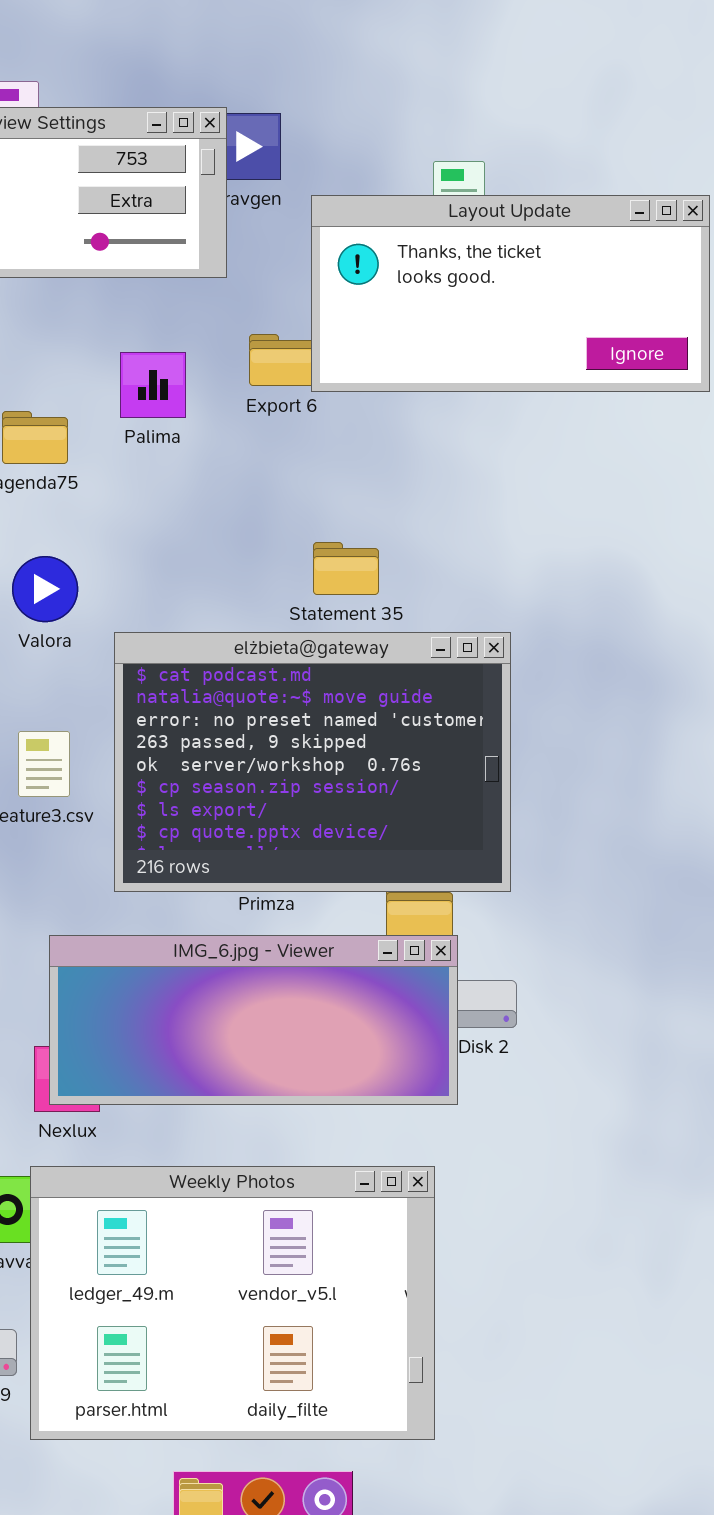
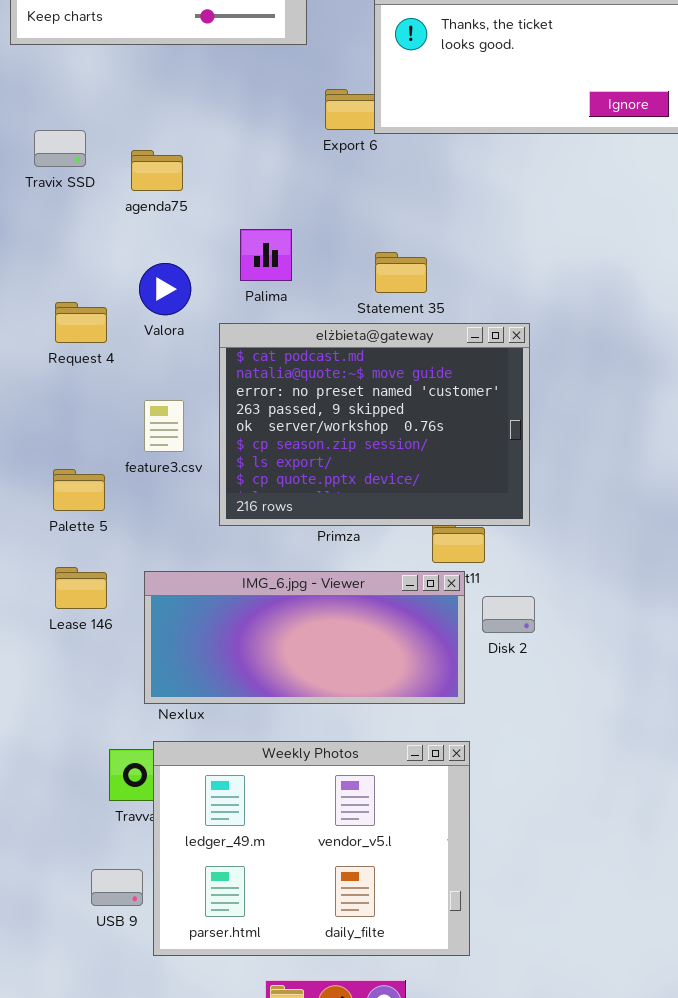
Palima: [120,352,186,418] -> [240,229,292,281], moved
IMG_6.jpg - Viewer: [49,935,458,1105] -> [144,571,465,704], moved

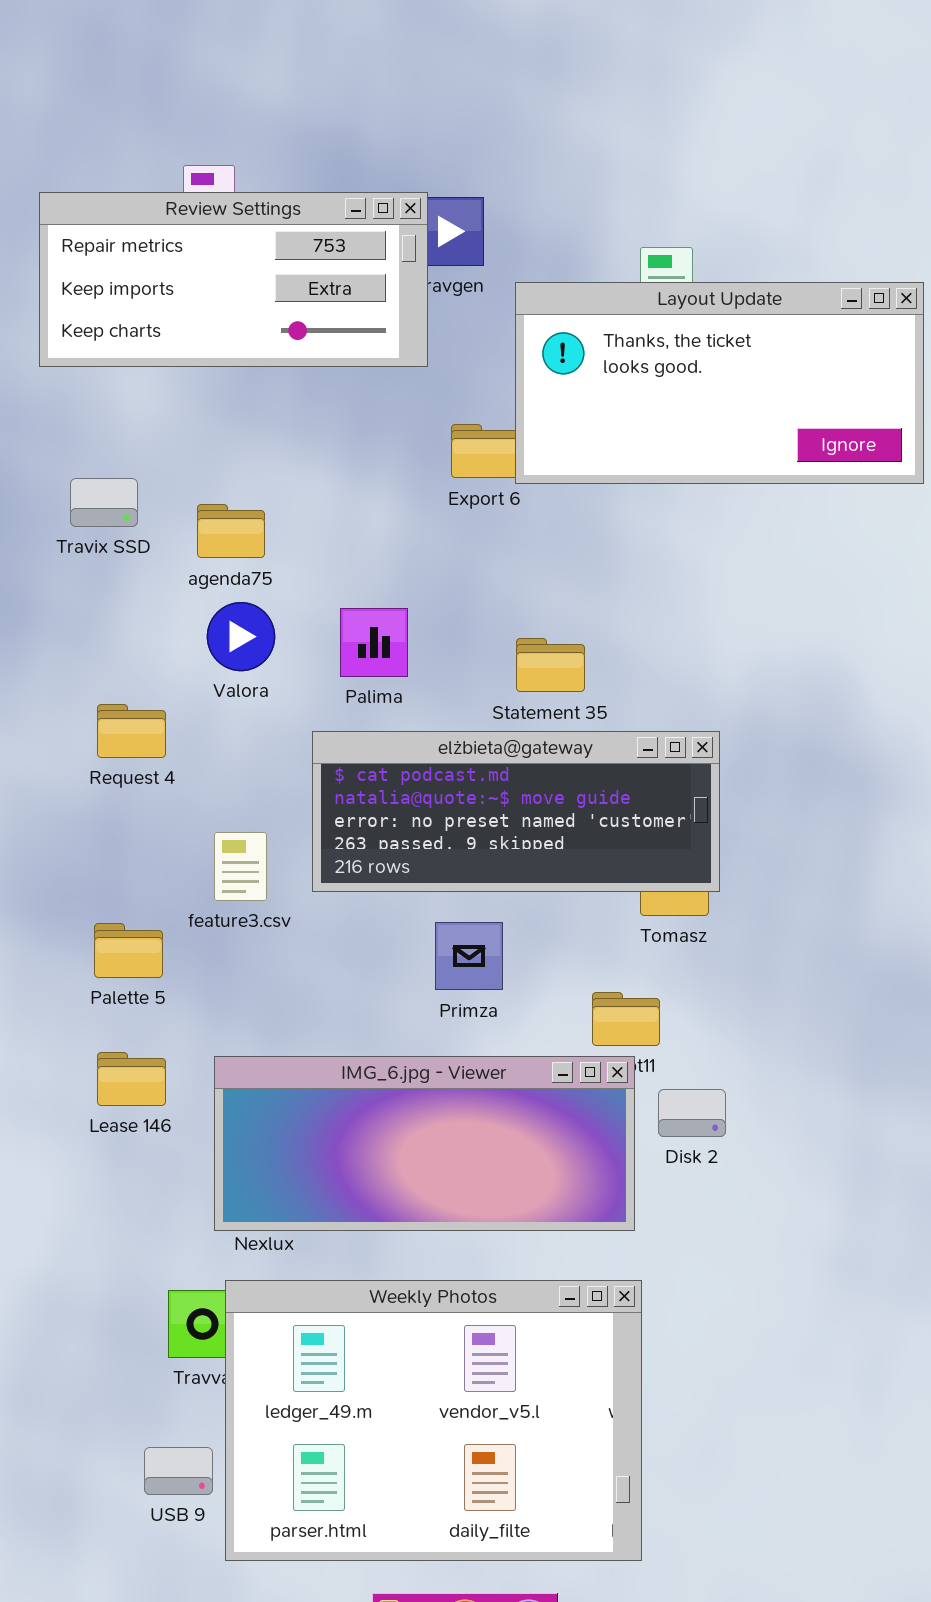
Valora: [139,263,191,315] -> [207,602,275,671], moved
elżbieta@gateway: [219,323,530,526] -> [312,731,720,892], resized

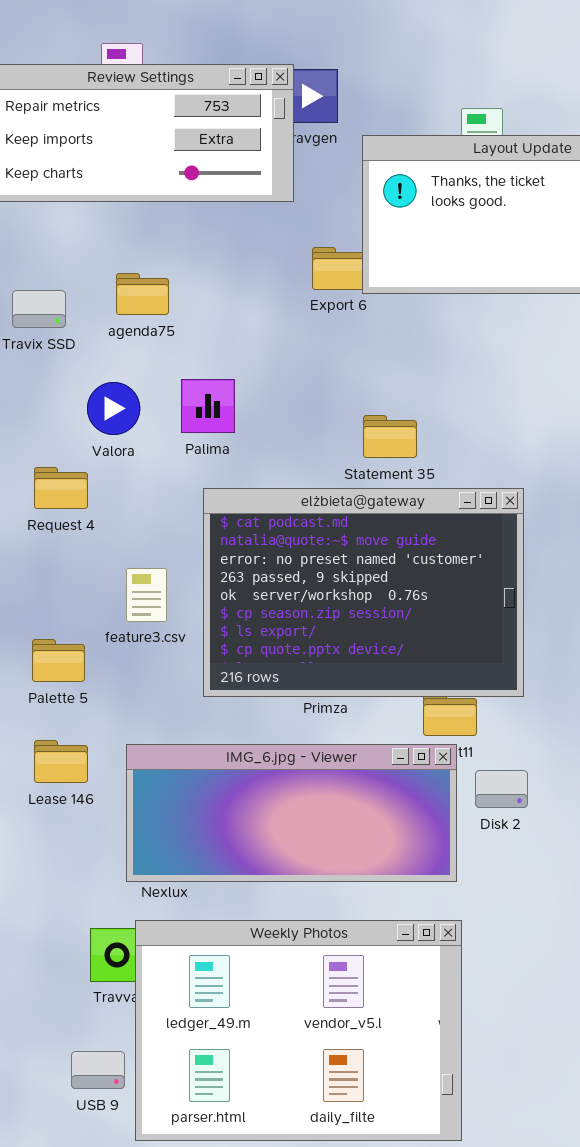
agenda75: [197,504,265,558] -> [116,273,169,315], moved
Valora: [207,602,275,671] -> [87,382,140,435], moved
Palima: [340,608,408,677] -> [181,379,235,433], moved
elżbieta@gateway: [312,731,720,892] -> [203,488,524,697], resized

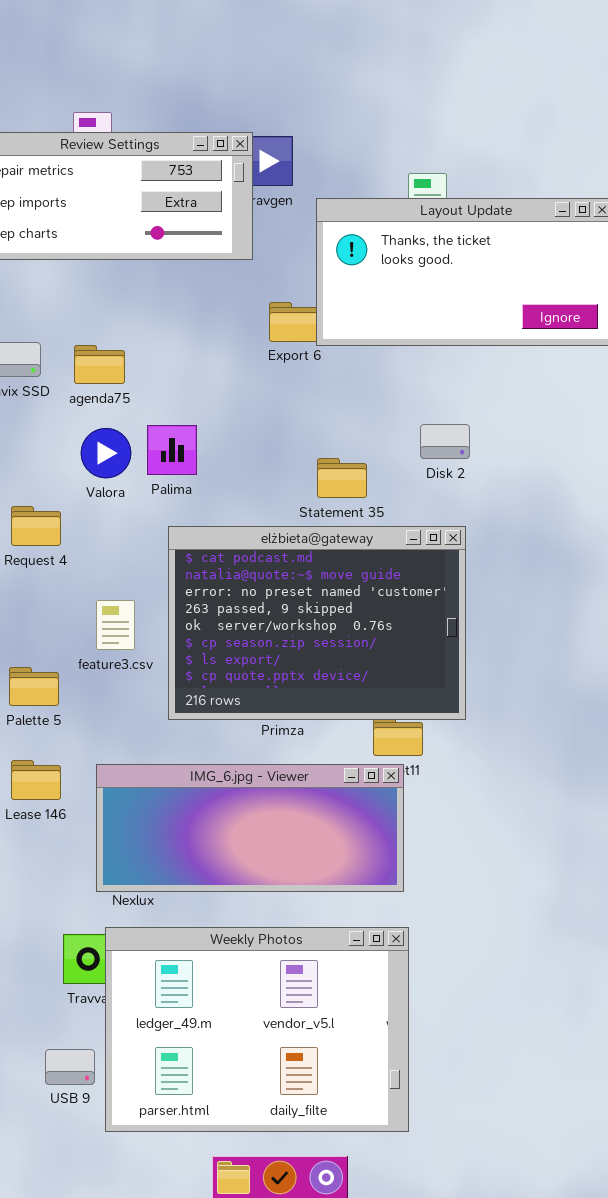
agenda75: [116,273,169,315] -> [74,345,125,384], moved
Valora: [87,382,140,435] -> [81,428,131,478], moved
Disk 2: [475,770,528,808] -> [420,424,470,459], moved

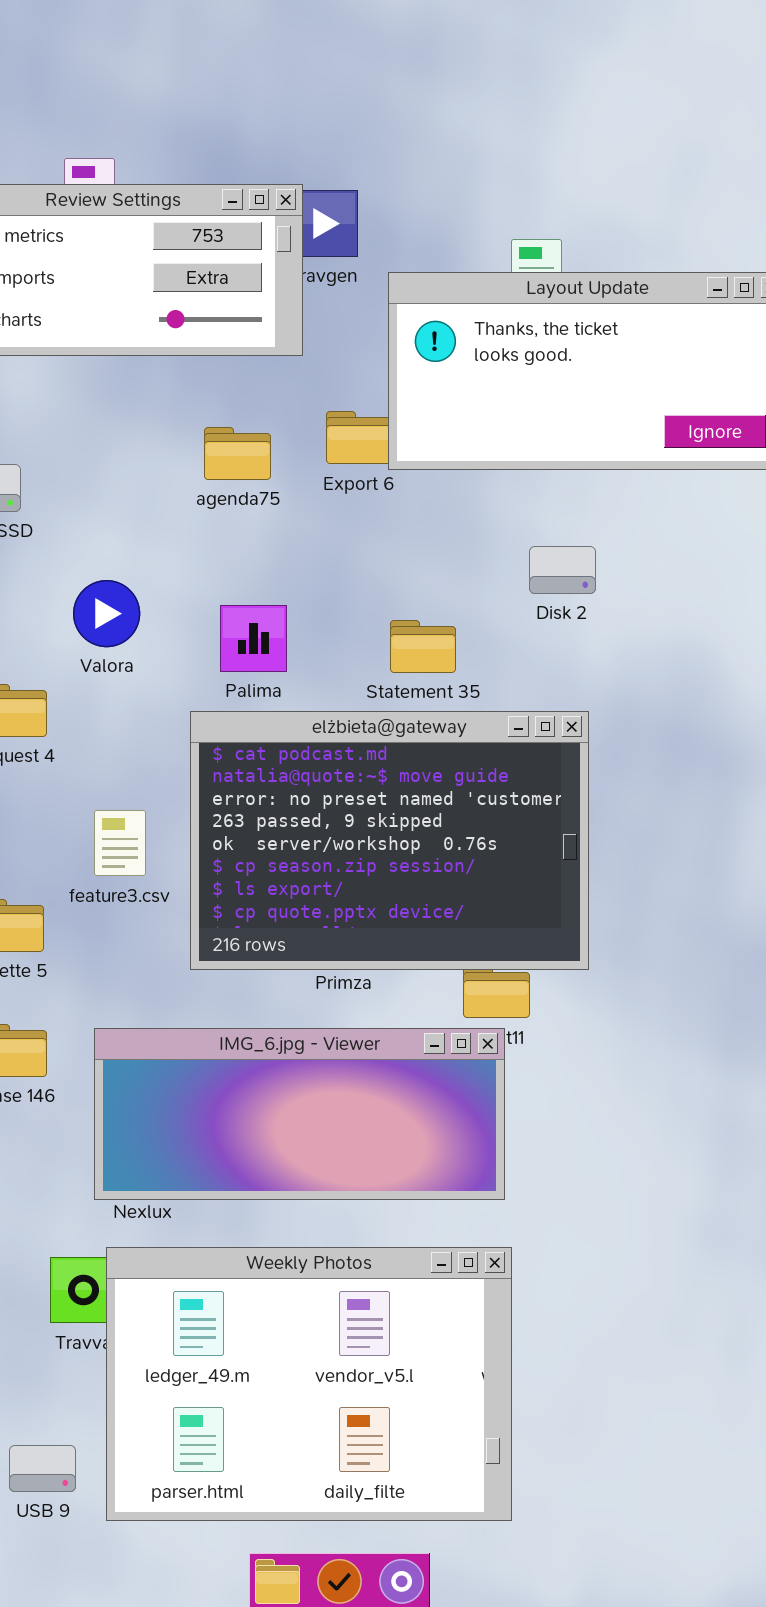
agenda75: [74,345,125,384] -> [204,427,271,480], moved
Disk 2: [420,424,470,459] -> [529,546,596,594], moved
Palima: [147,425,197,475] -> [220,605,287,672], moved
USB 9: [45,1049,95,1085] -> [9,1445,76,1492], moved

